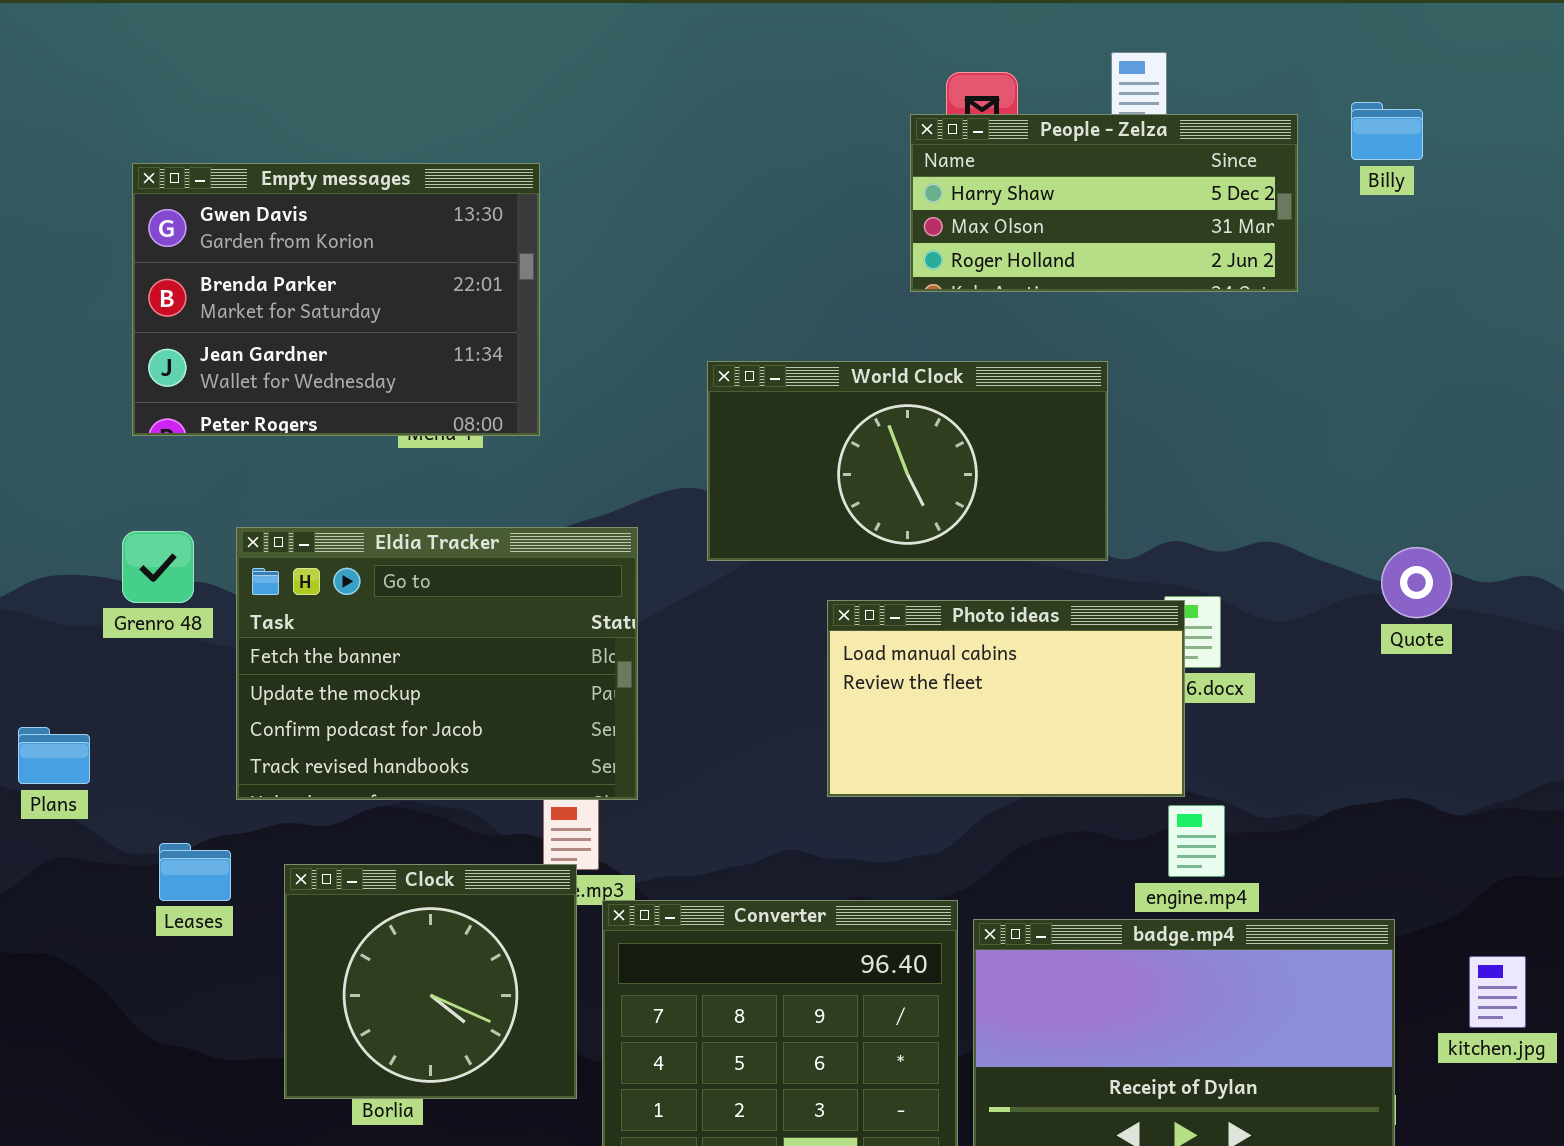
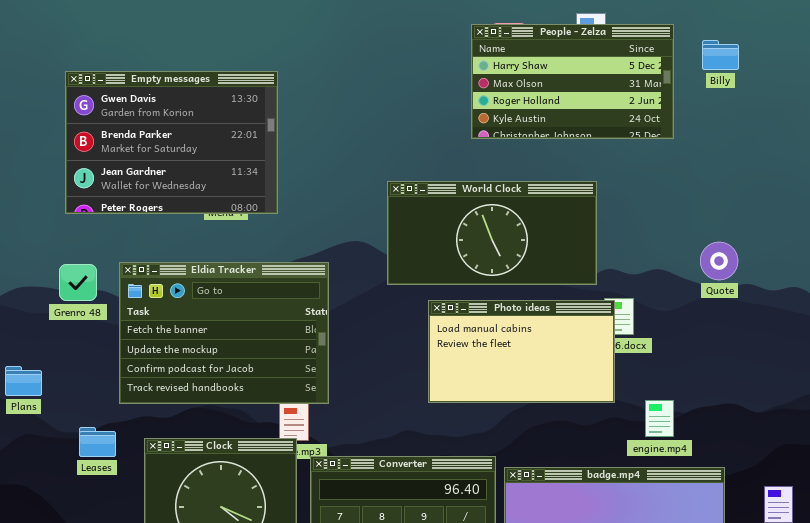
People - Zelza: [910,114,1298,292] -> [471,24,674,139], resized
World Clock: [707,361,1108,561] -> [387,181,597,285], moved
Quote: [1381,547,1452,618] -> [700,242,738,280], moved
engine.mp4: [1168,805,1225,877] -> [645,400,674,437], moved

